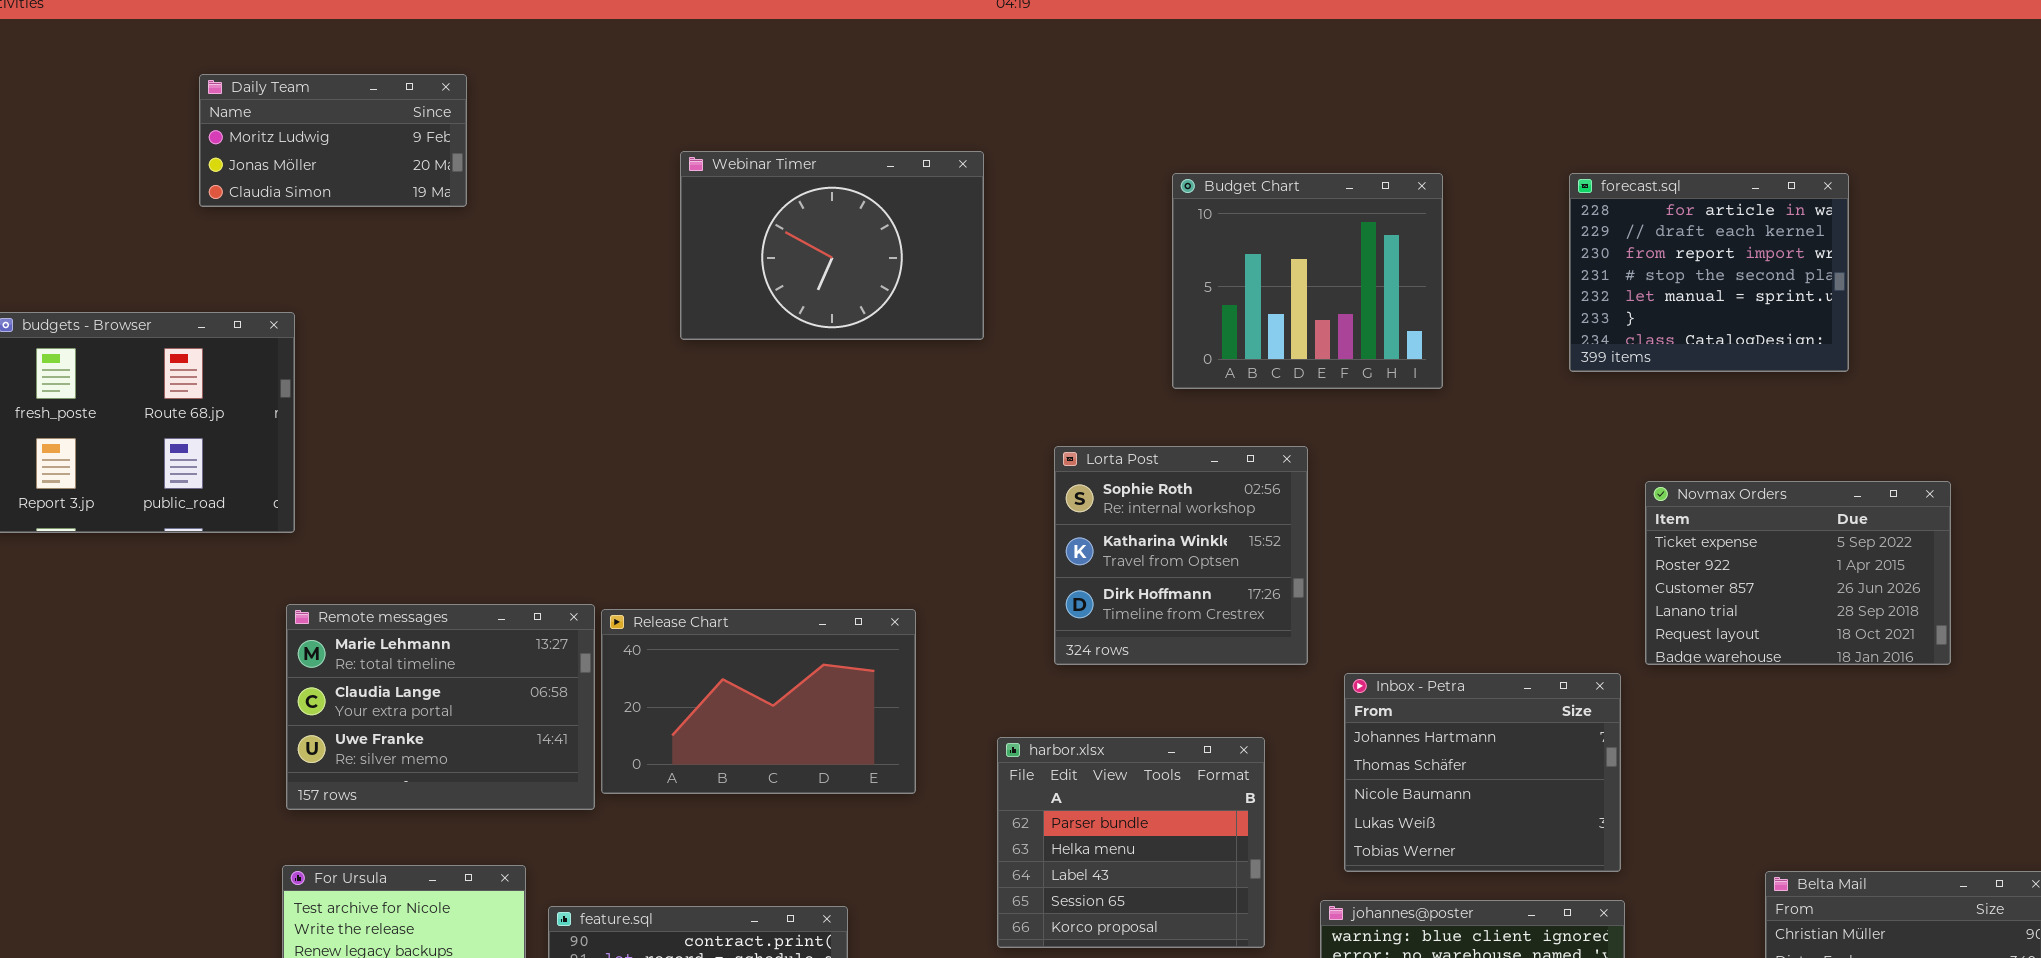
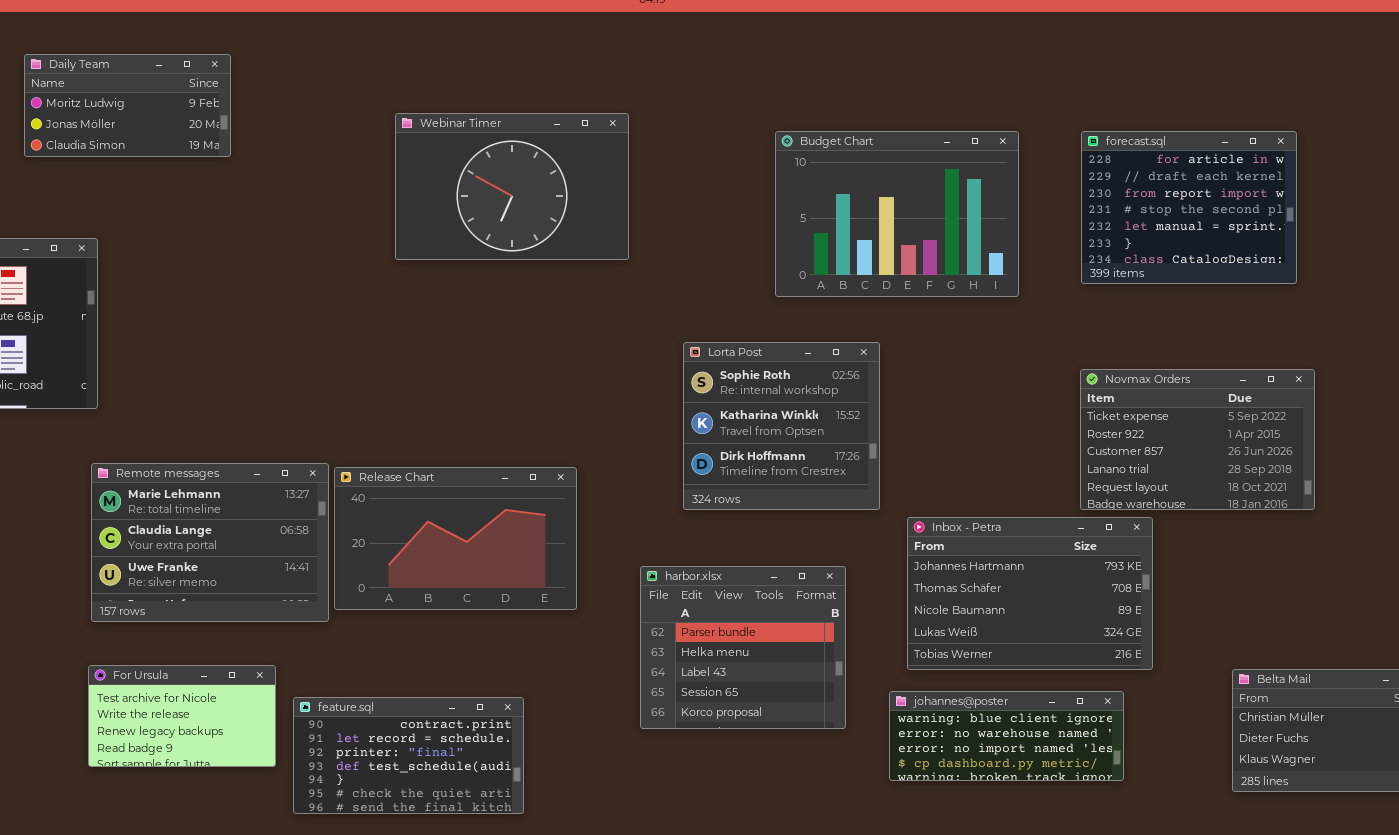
Budget Chart: [1172,173,1443,389] -> [775,131,1019,297], resized
Novmax Orders: [1645,481,1951,665] -> [1080,369,1315,510], moved
Inbox - Petra: [1344,673,1621,872] -> [907,517,1153,670], resized

